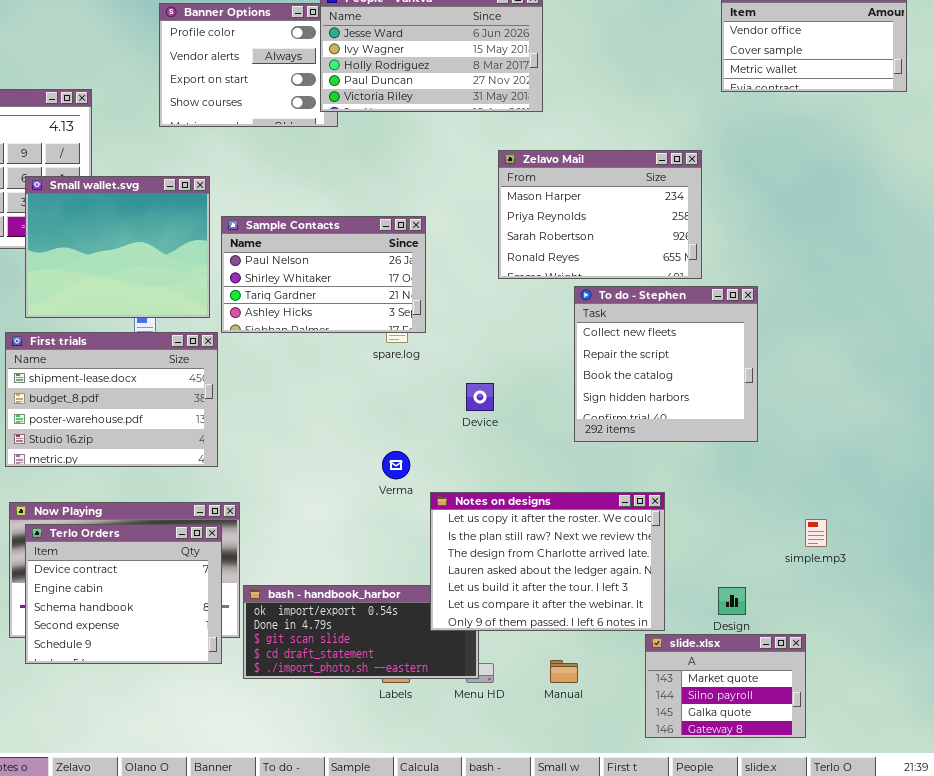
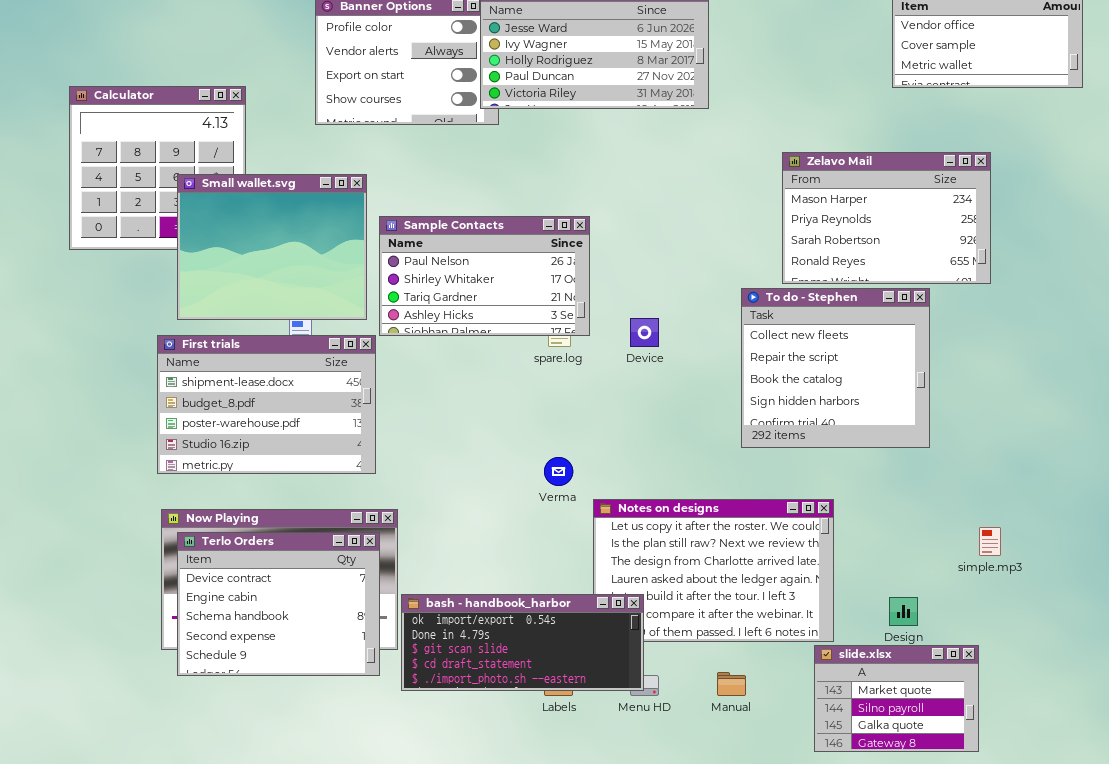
Zelavo Mail: [498,150,702,279] -> [782,152,991,284], moved
Device: [466,383,494,411] -> [630,318,659,347], moved
bash - handbook_harbor: [243,585,479,679] -> [401,594,644,691], raised

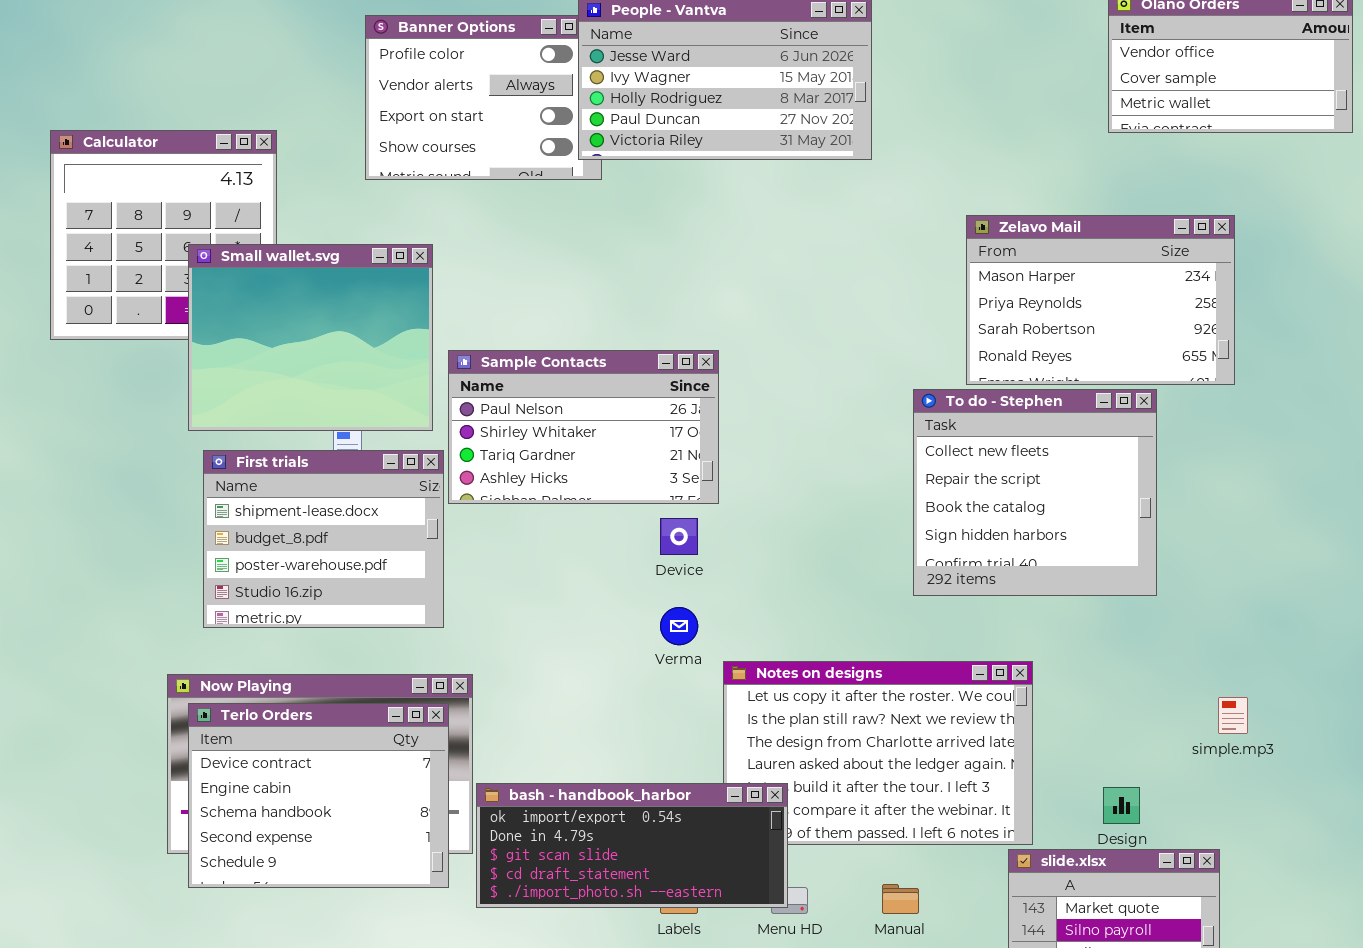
Sample Contacts: [379,216,590,336] -> [448,350,719,504], moved
Device: [630,318,659,347] -> [660,518,698,555], moved
First trials: [157,335,376,474] -> [203,450,444,628], resized

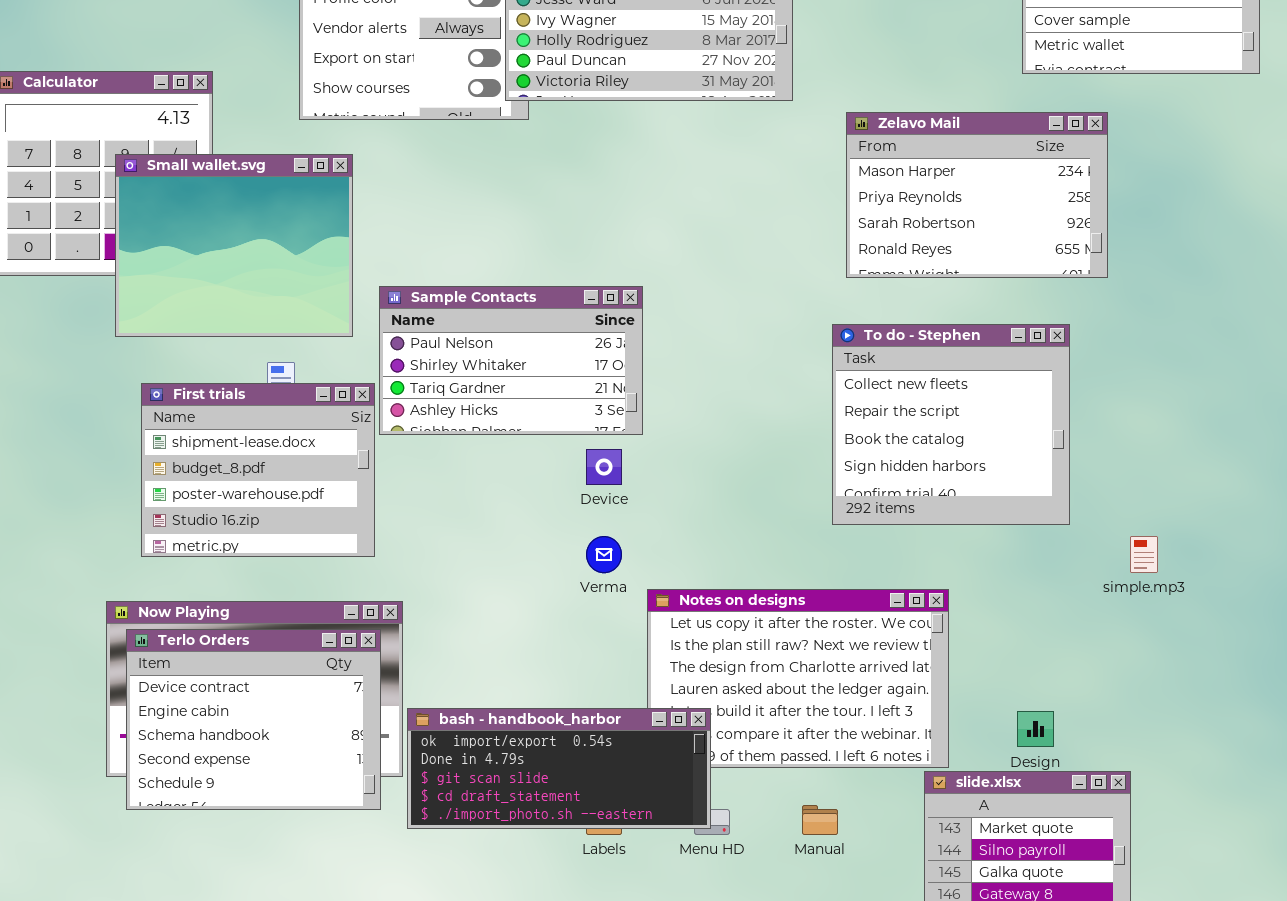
Zelavo Mail: [966,215,1235,385] -> [846,112,1108,278], moved
Small wallet.svg: [188,244,433,431] -> [115,154,353,337], moved
simple.mp3: [1218,697,1248,734] -> [1130,536,1158,573], moved

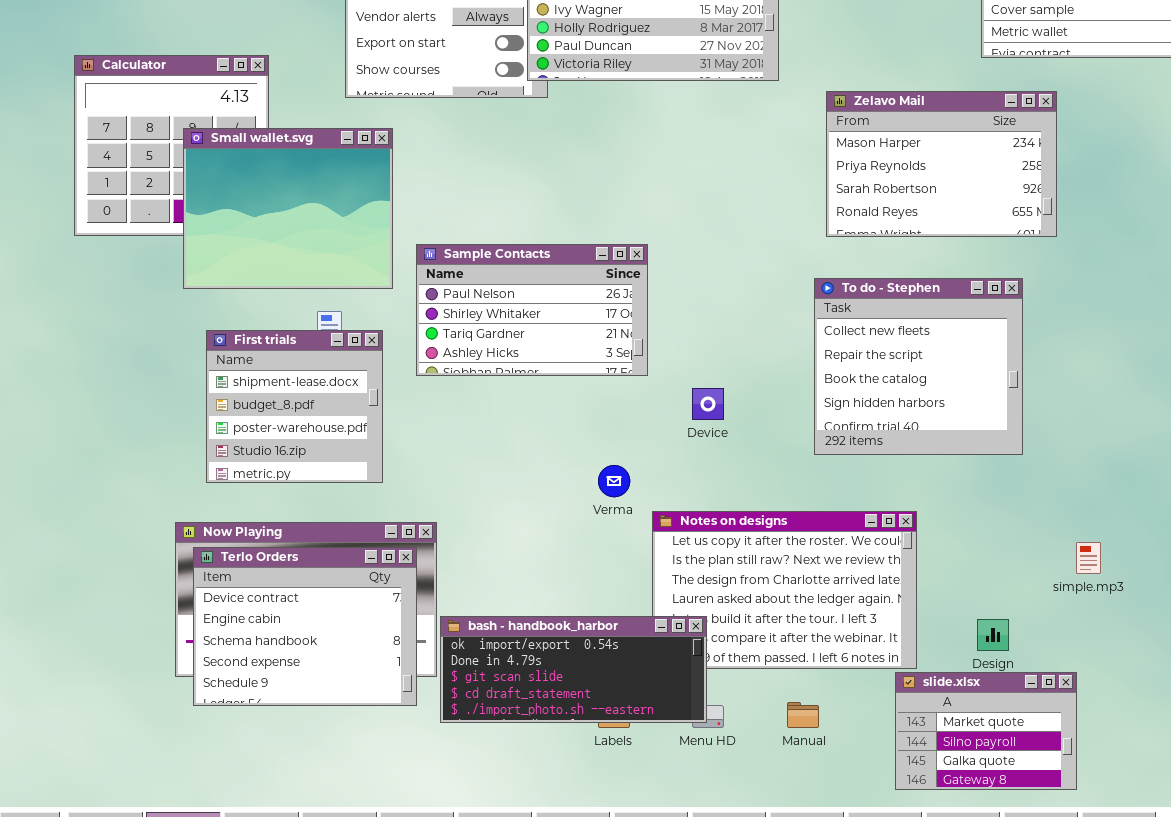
First trials: [141,383,375,557] -> [206,330,383,483], resized
Device: [586,449,622,485] -> [692,388,724,420], moved
simple.mp3: [1130,536,1158,573] -> [1076,542,1101,574], moved

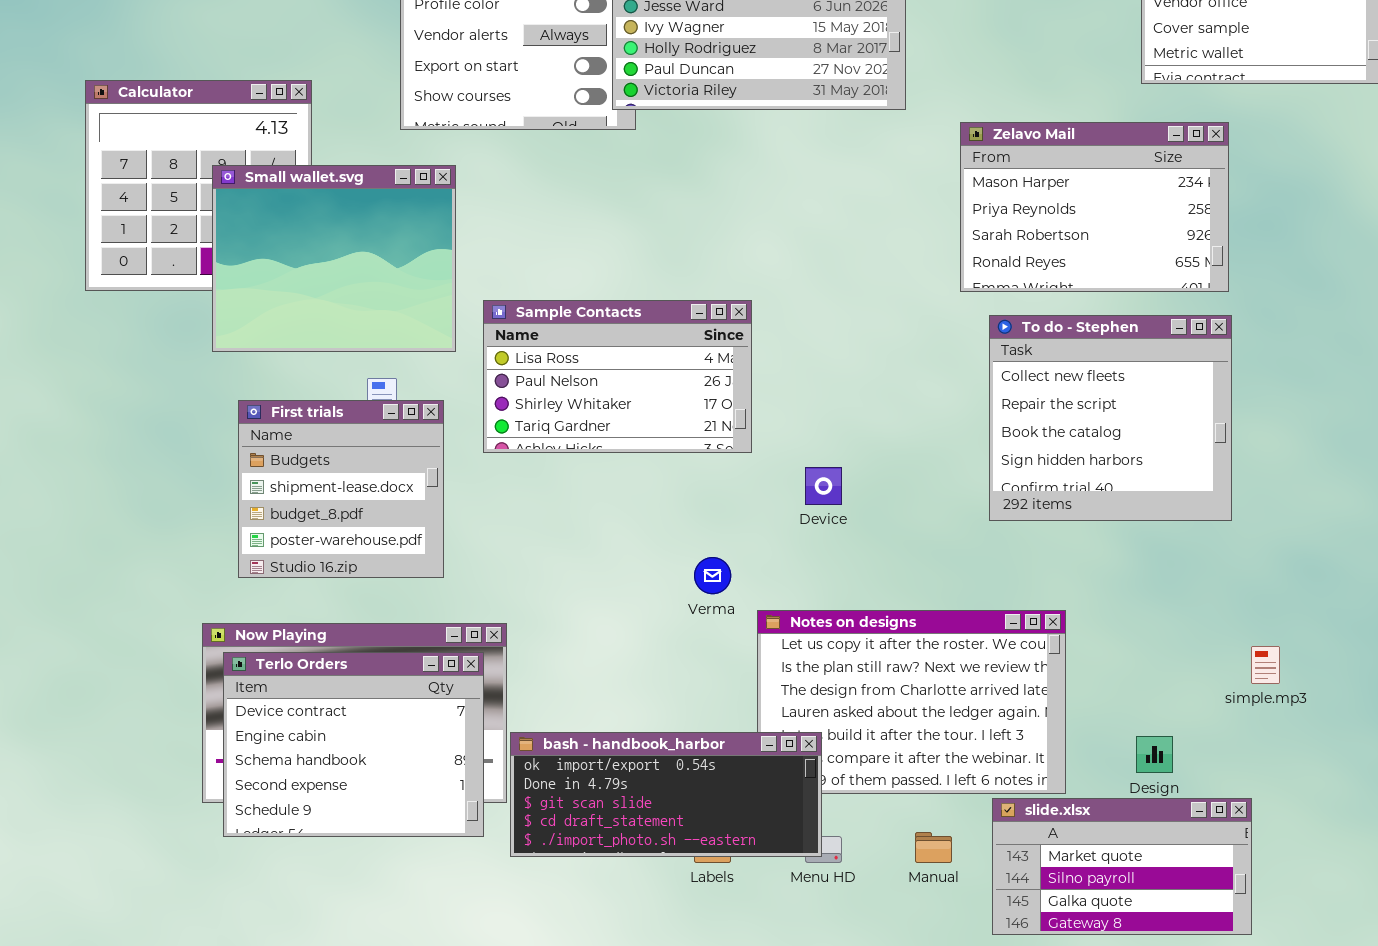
Sample Contacts: [416,244,648,376] -> [483,300,752,453], scrolled up 1 row
To do - Stephen: [814,278,1023,455] -> [989,315,1232,521], moved
First trials: [206,330,383,483] -> [238,400,444,578], scrolled up 1 row
slide.xlsx: [895,672,1077,790] -> [992,798,1252,935], resized

